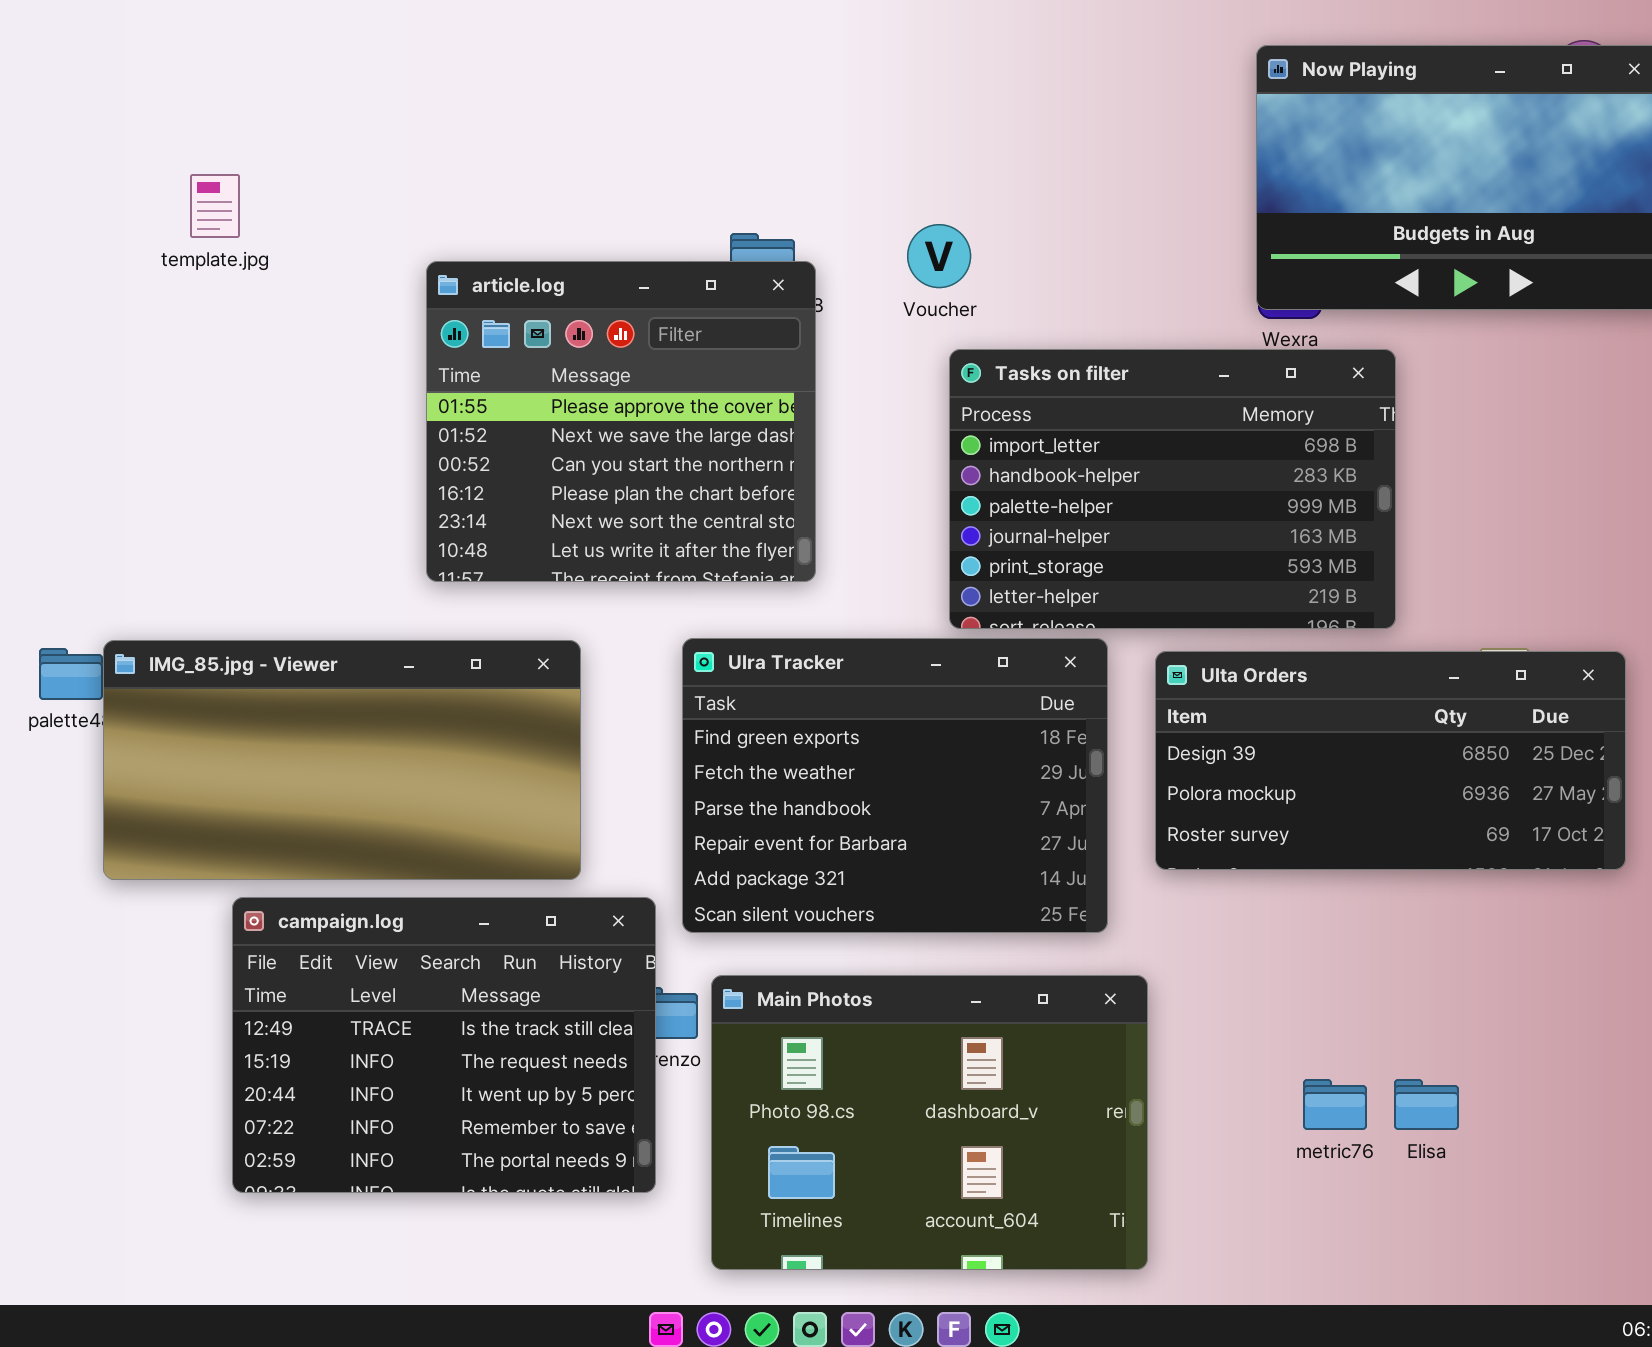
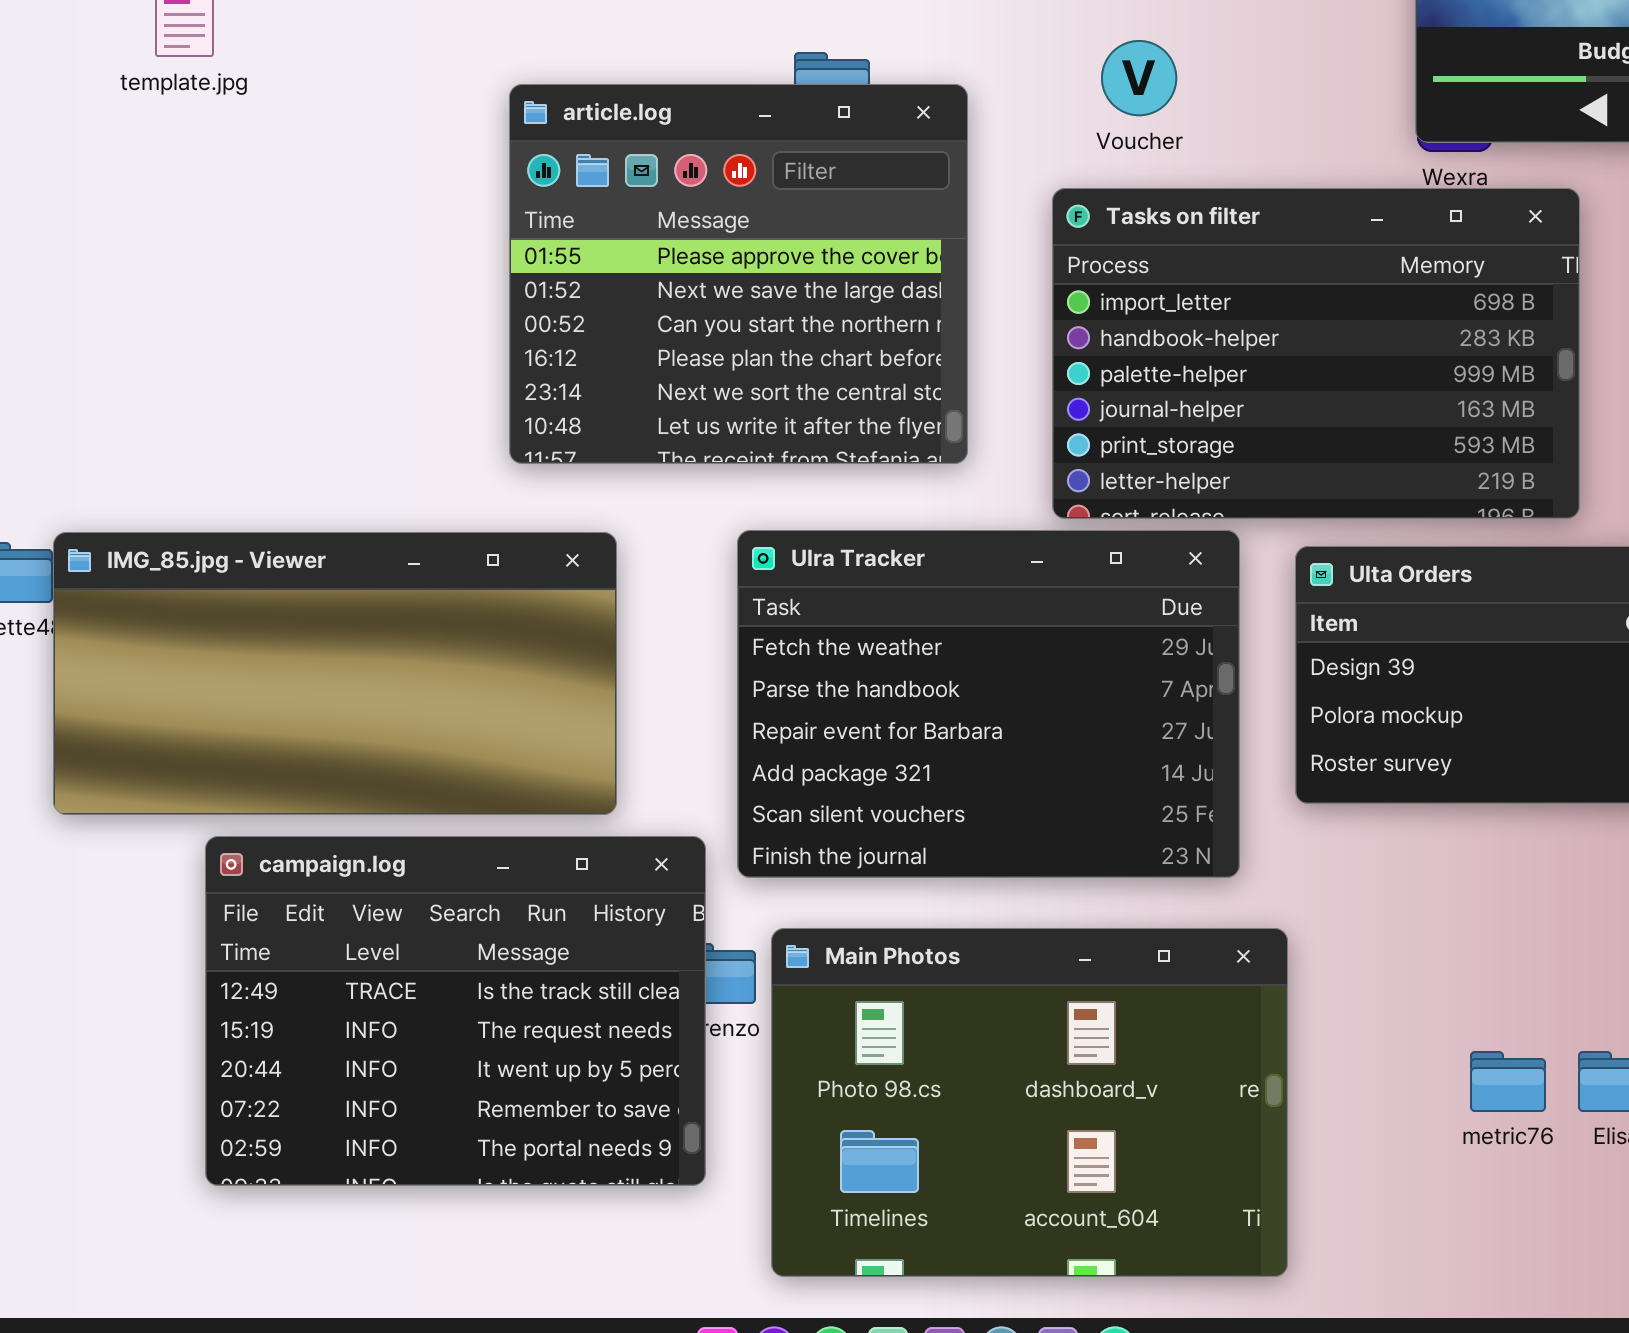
Voucher: [907,224,971,288] -> [1101,40,1177,116], moved
article.log: [426,261,816,582] -> [509,84,968,464], moved
Ulra Tracker: [682,638,1108,933] -> [737,530,1240,878], scrolled down 1 row

